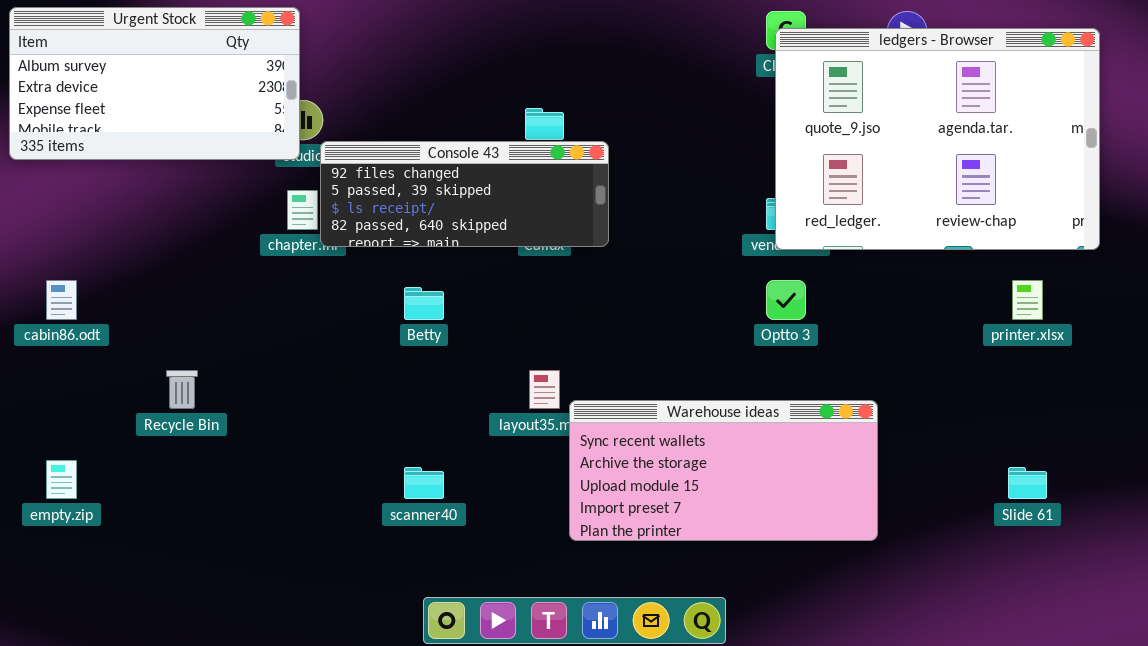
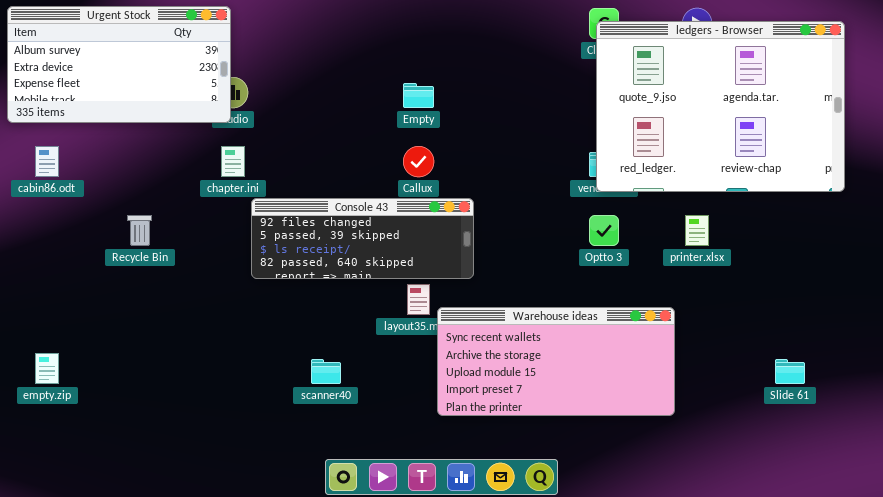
Console 43: [320,141,609,247] -> [251,198,474,279], moved
cabin86.odt: [46,280,77,320] -> [35,146,59,177], moved
printer.xlsx: [1012,280,1043,320] -> [685,215,709,246], moved
Recycle Bin: [166,370,198,409] -> [127,215,152,246], moved

